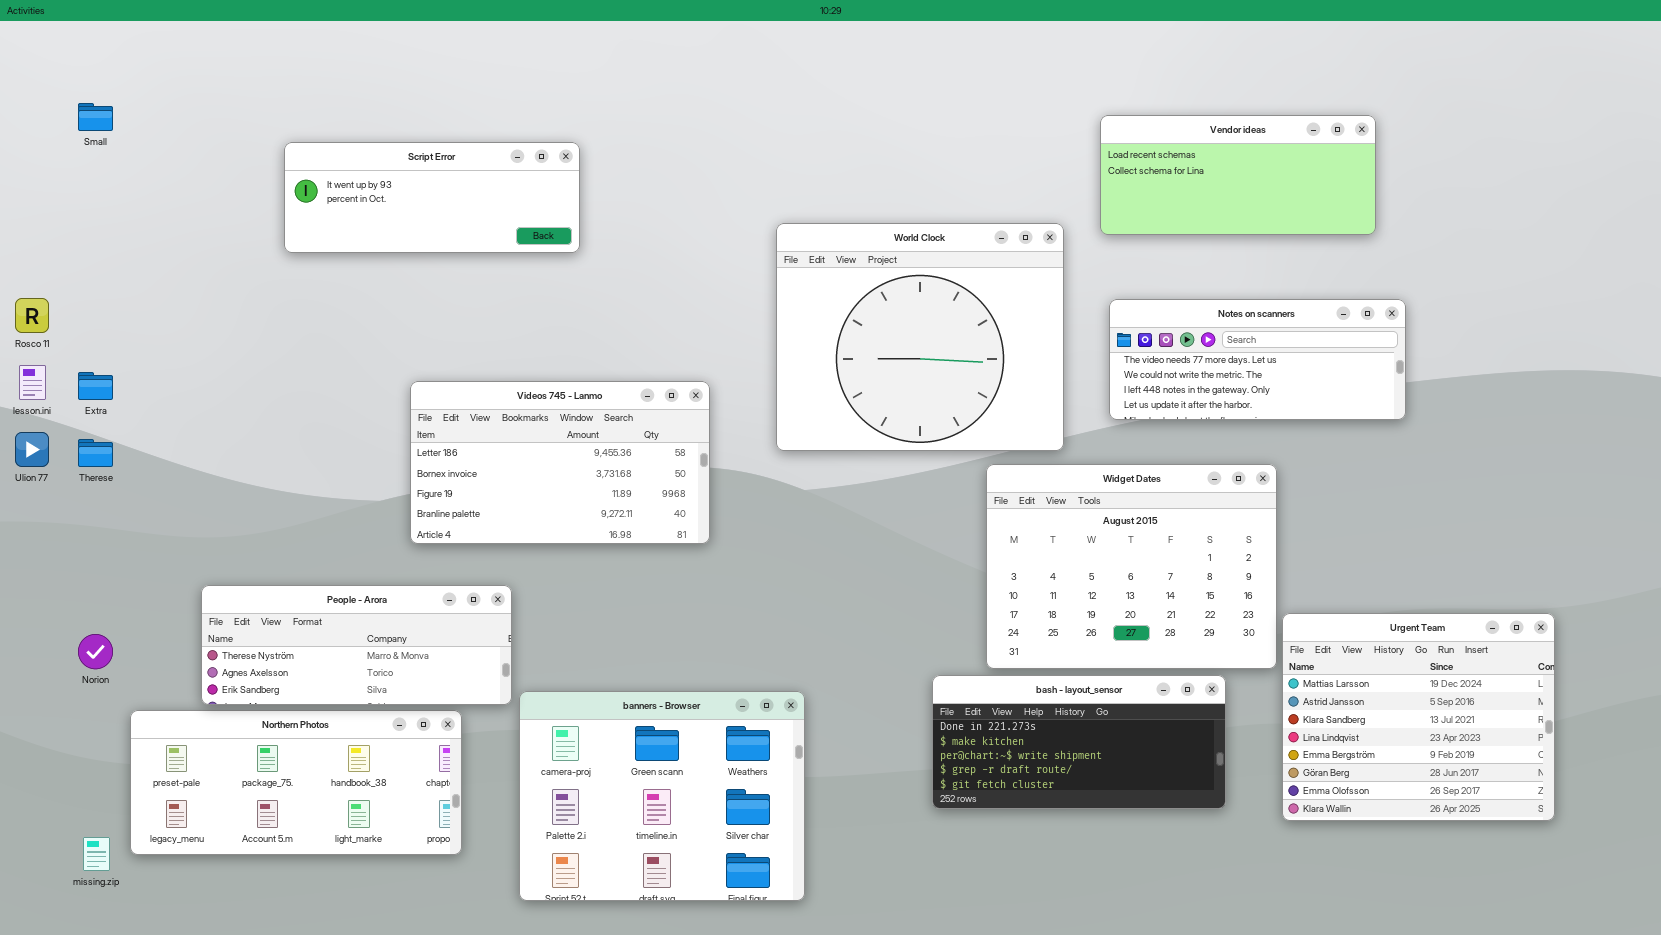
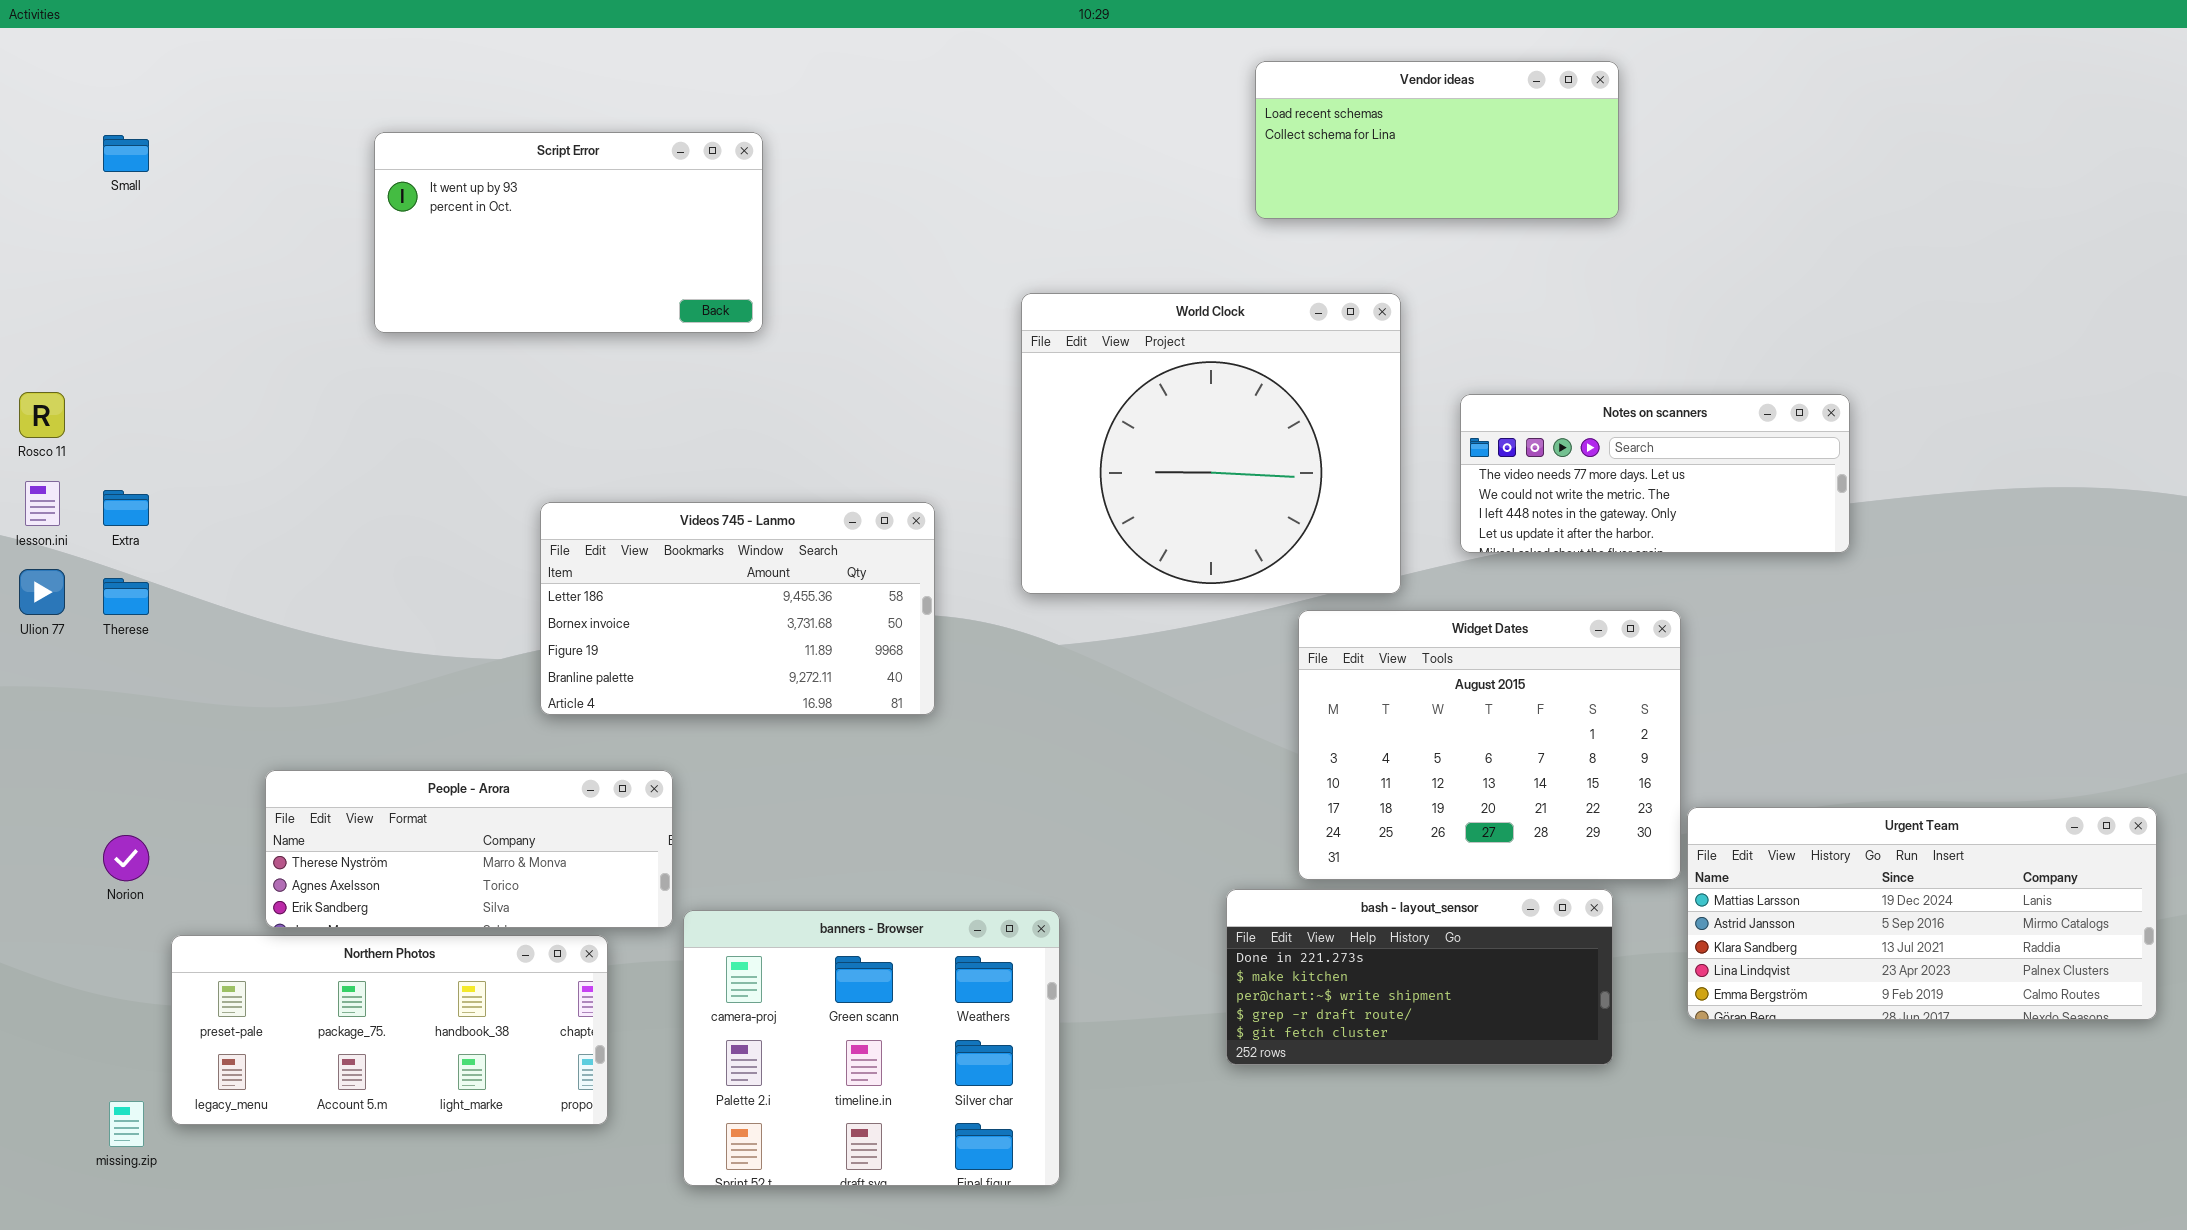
Vendor ideas: [1100,115,1376,235] -> [1255,61,1619,219], moved
Script Error: [284,142,580,253] -> [374,132,763,333], resized
Urgent Team: [1282,613,1555,821] -> [1687,807,2157,1020], resized

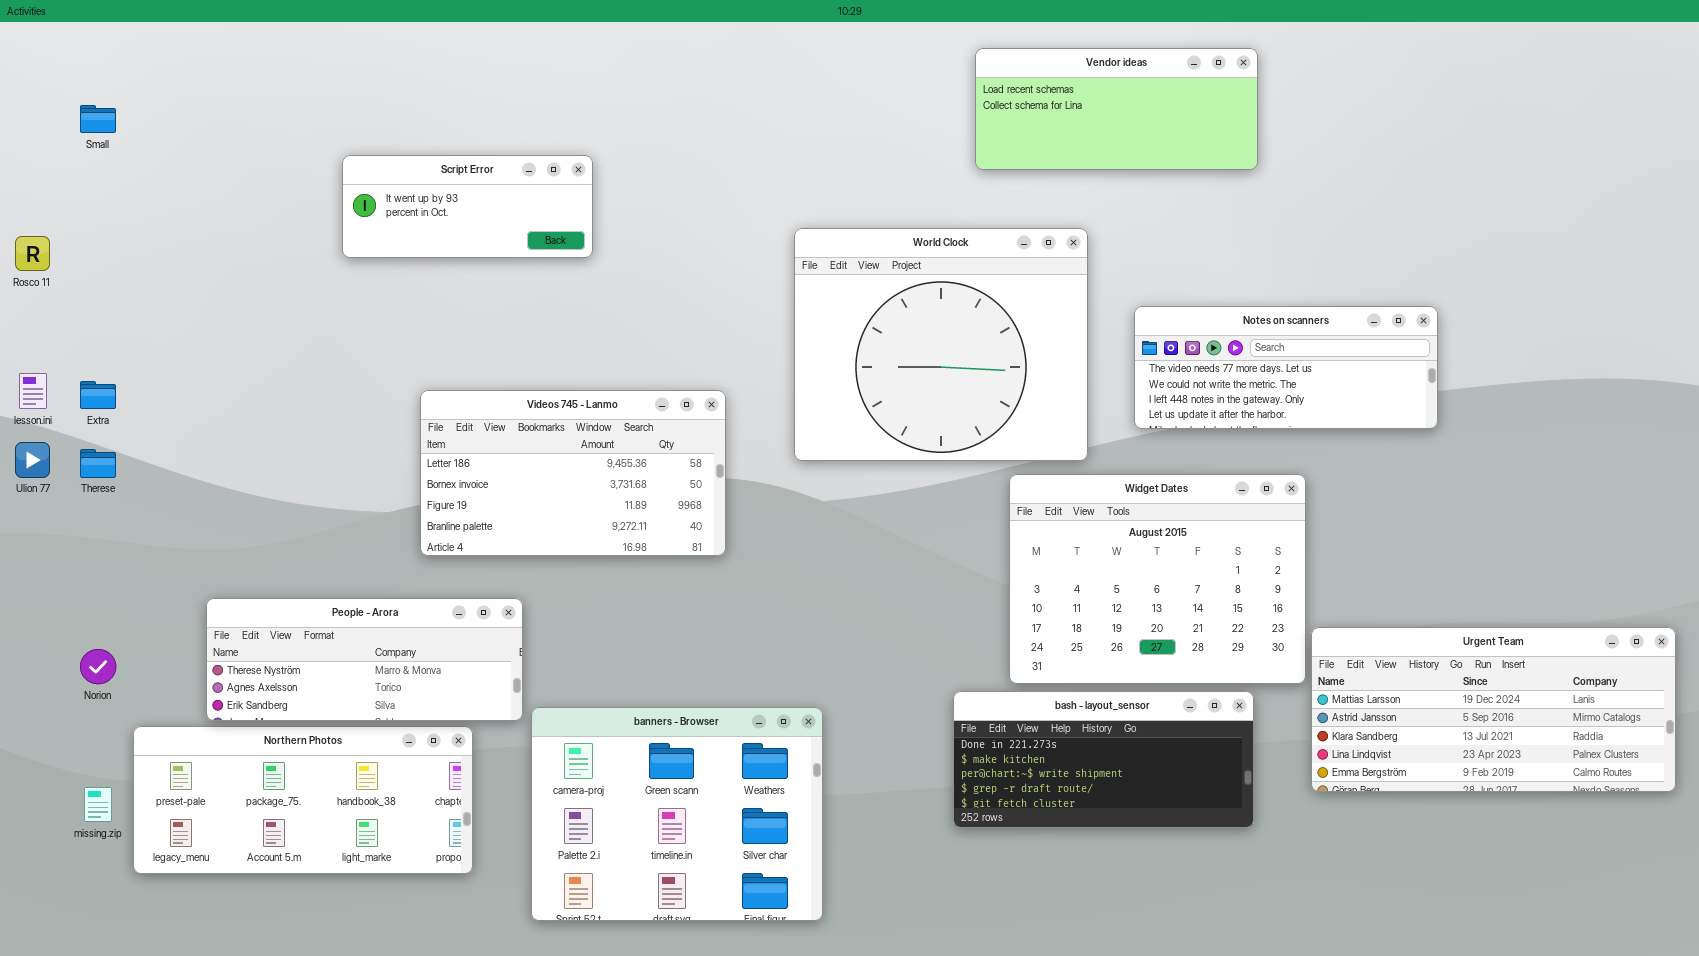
Script Error: [374,132,763,333] -> [342,155,593,258], resized
Rosco 11: [19,392,65,438] -> [15,236,50,271], moved
missing.zip: [109,1101,144,1147] -> [84,787,112,822], moved

